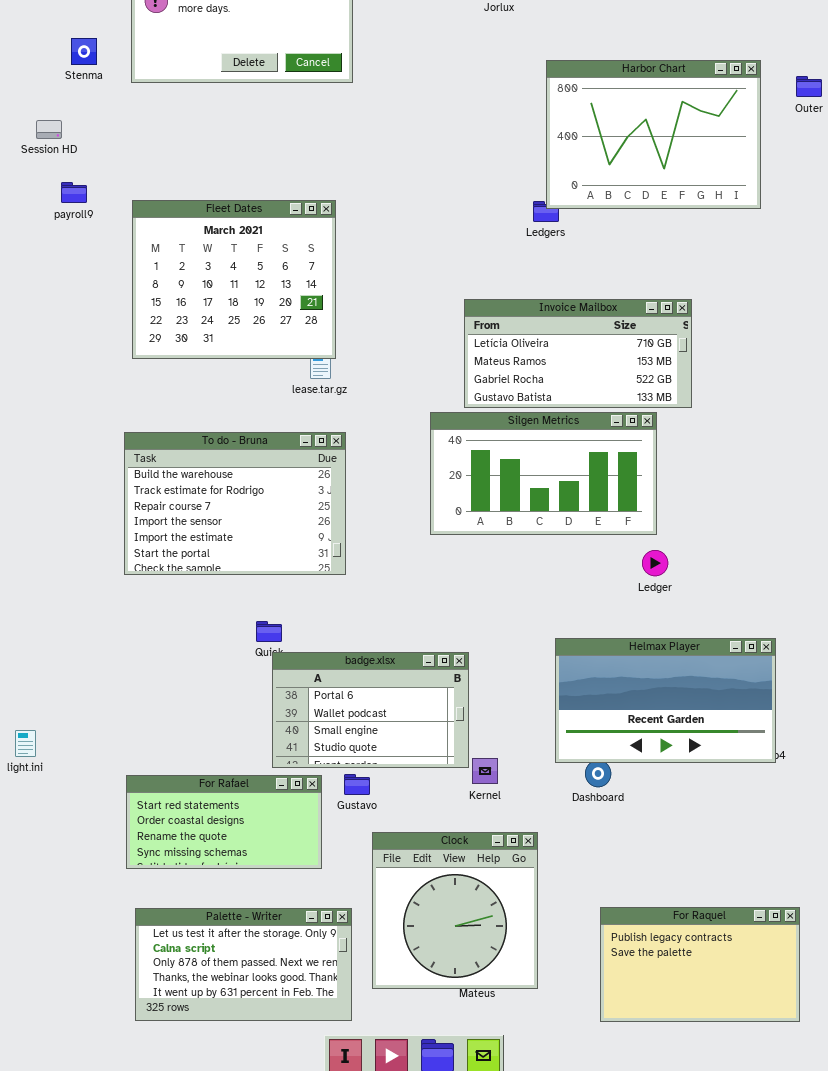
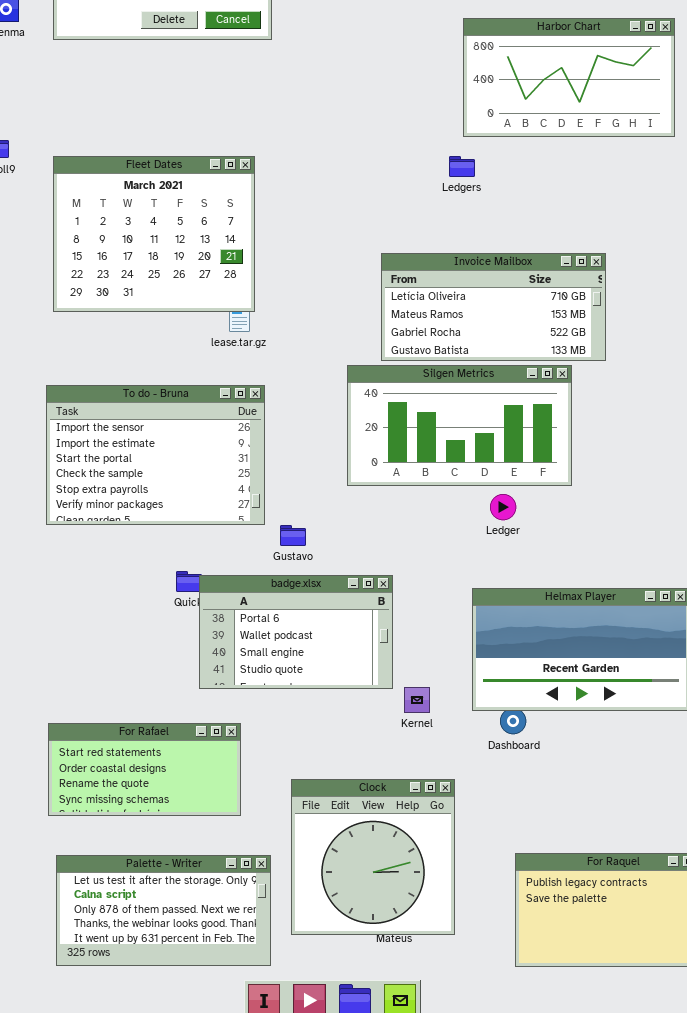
Harbor Chart: [546,60,761,209] -> [463,18,675,137], resized
To do - Bruna: [124,432,346,575] -> [46,385,265,525], scrolled down 3 rows
Ledger: [642,550,668,576] -> [490,494,516,520], moved
badge.xlsx: [272,652,469,768] -> [199,575,393,689], moved
Kernel: [472,758,498,784] -> [404,687,430,713], moved
Gustavo: [344,774,370,795] -> [280,525,306,546], moved

